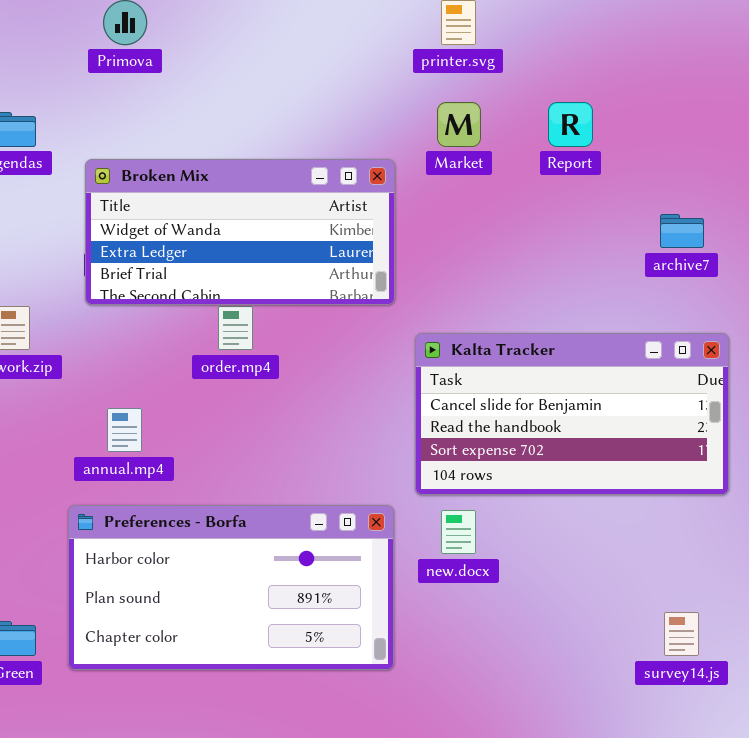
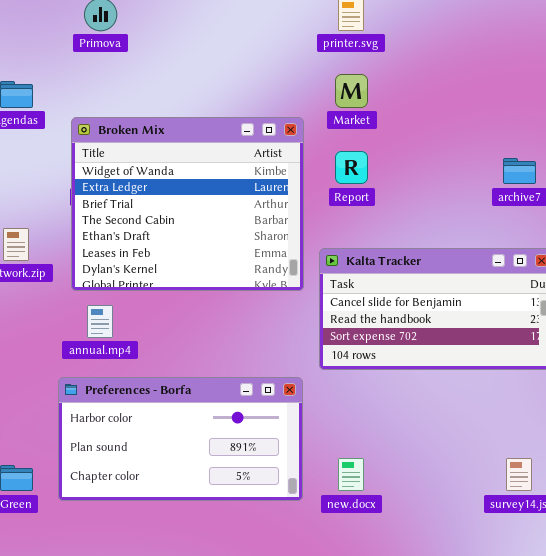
Report: [548,102,593,147] -> [335,151,368,184], moved
Broken Mix: [85,159,395,305] -> [71,117,304,291], resized
new.docx: [441,510,476,554] -> [338,458,364,491], moved

